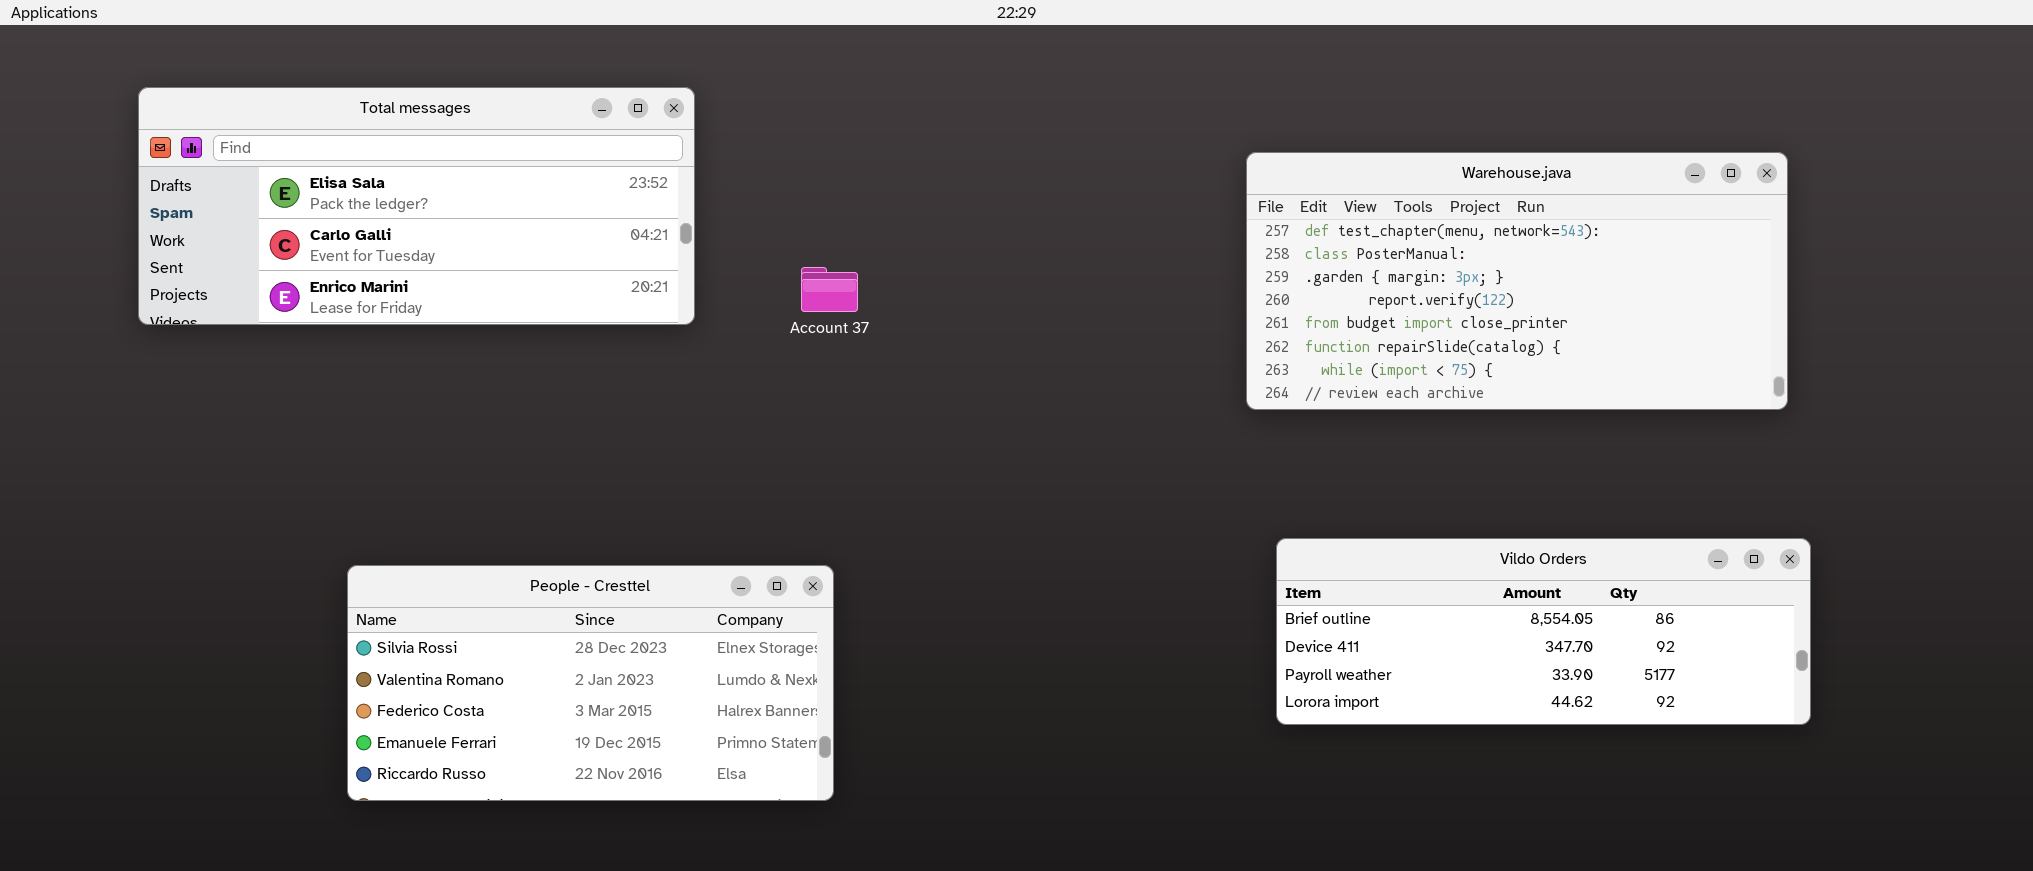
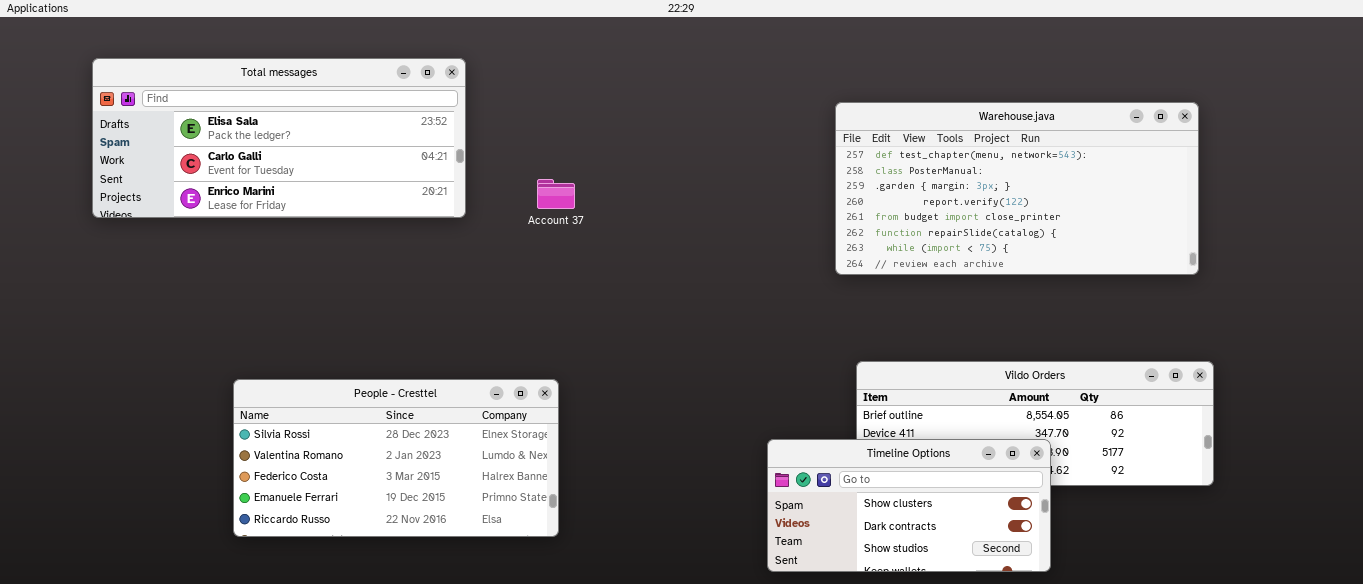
Timeline Options: none -> [767,439,1051,572], opened

